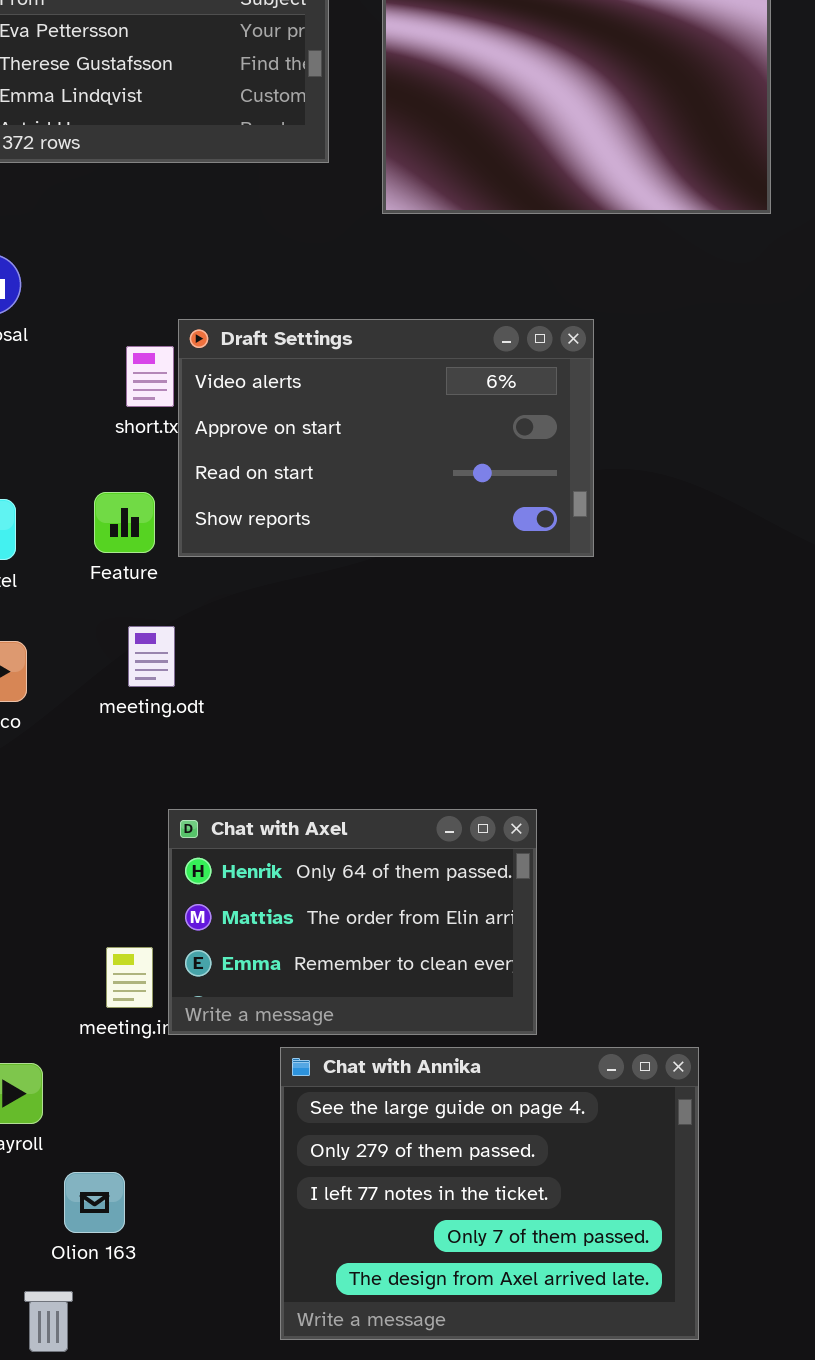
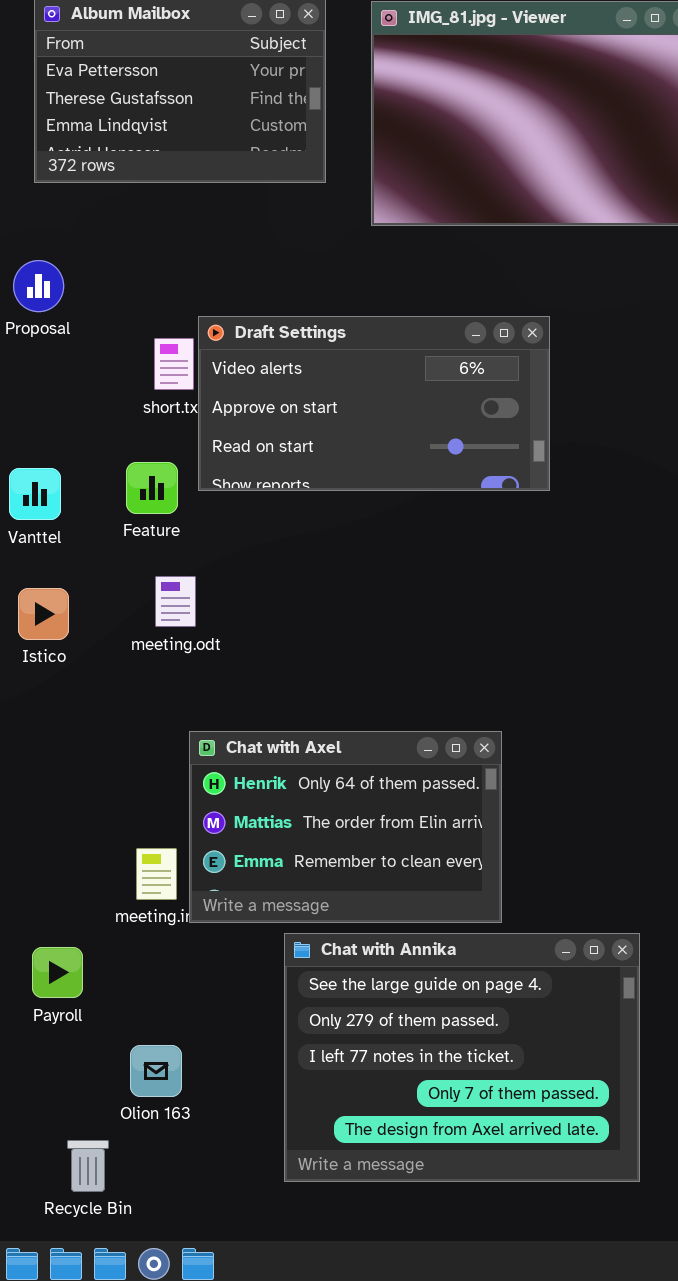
Draft Settings: [178,319,594,557] -> [198,316,550,491], resized
Olion 163: [64,1172,125,1233] -> [130,1045,182,1097], moved

